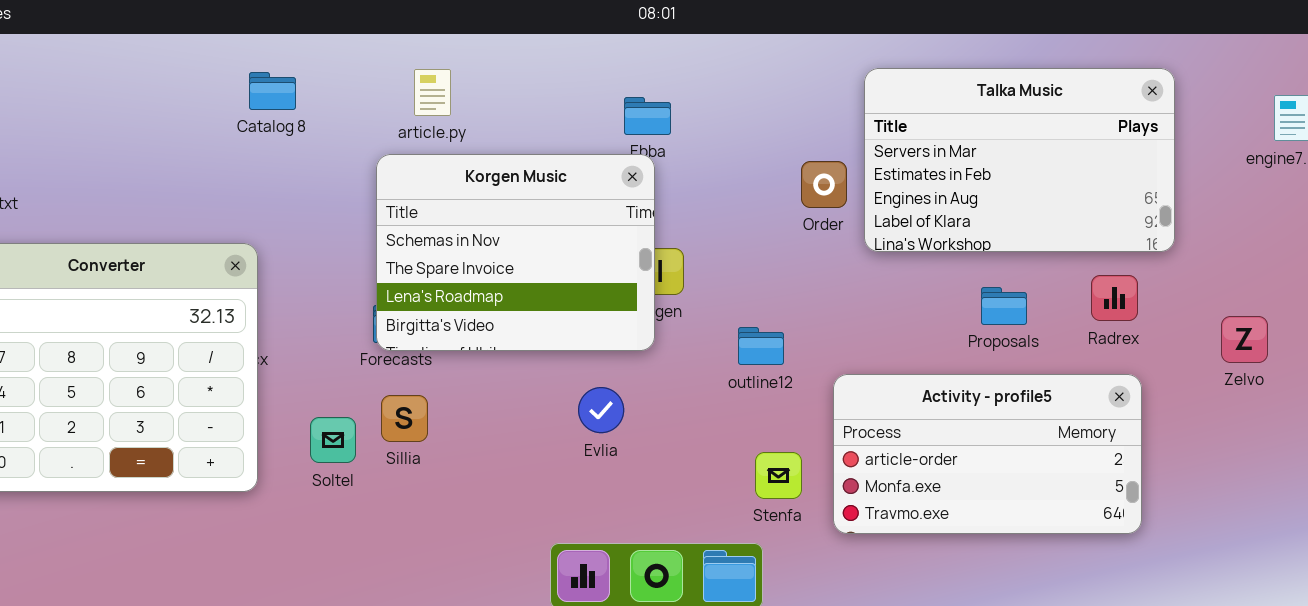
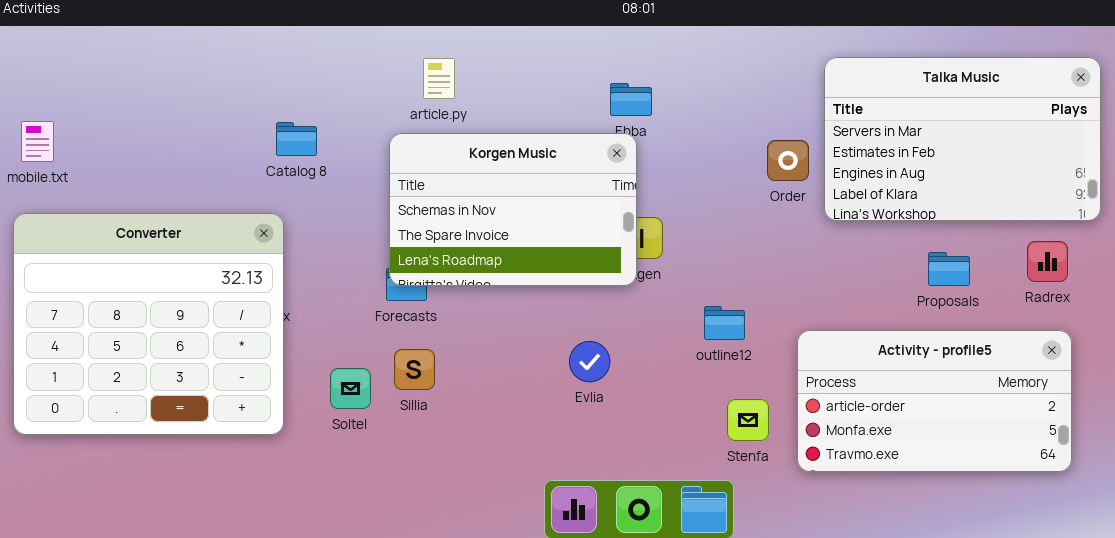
Catalog 8: [249,72,296,110] -> [276,122,317,156], moved
Korgen Music: [376,154,655,351] -> [389,133,637,286], resized
outline12: [738,327,784,365] -> [704,306,745,340], moved

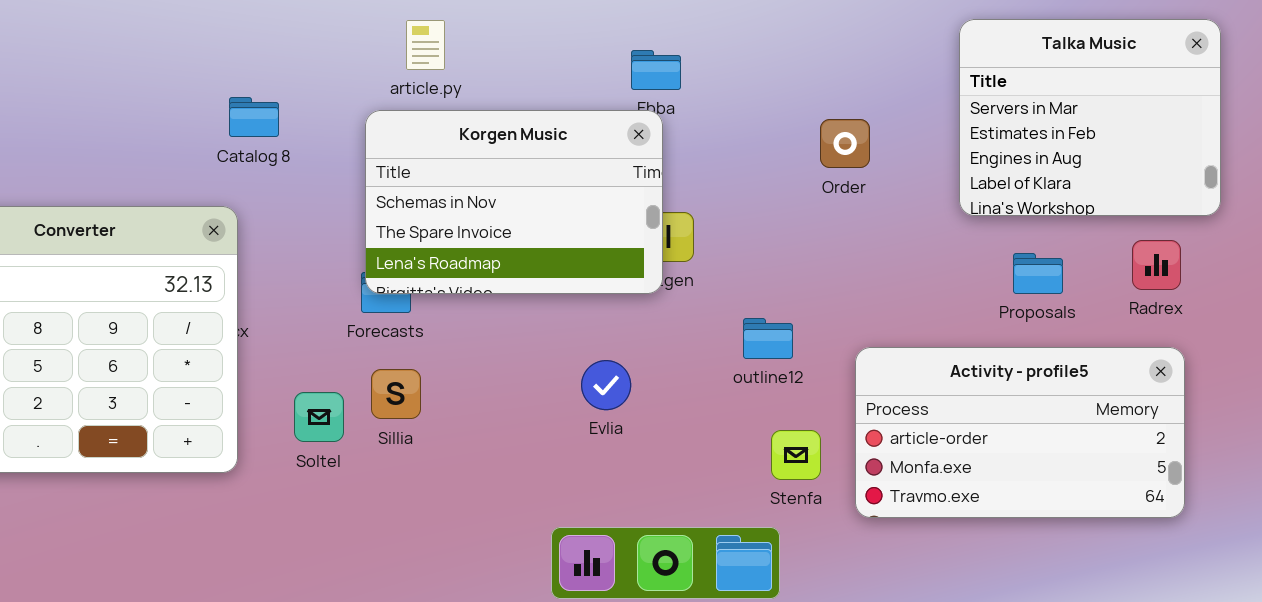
Talka Music: [824,57,1101,221] -> [959,19,1221,216], resized

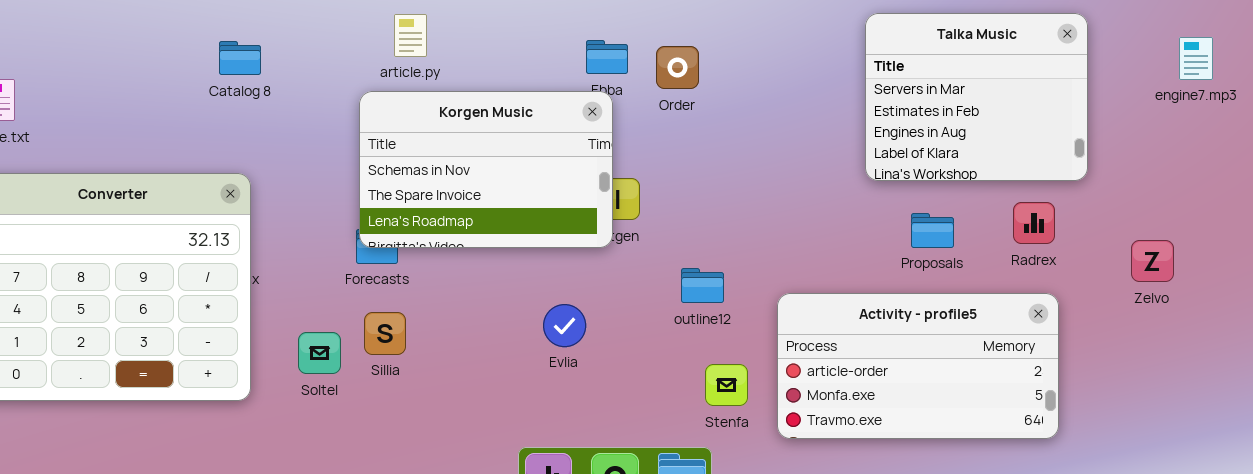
Catalog 8: [229,97,279,137] -> [219,41,261,75], moved
Order: [820,119,870,168] -> [656,46,699,89], moved

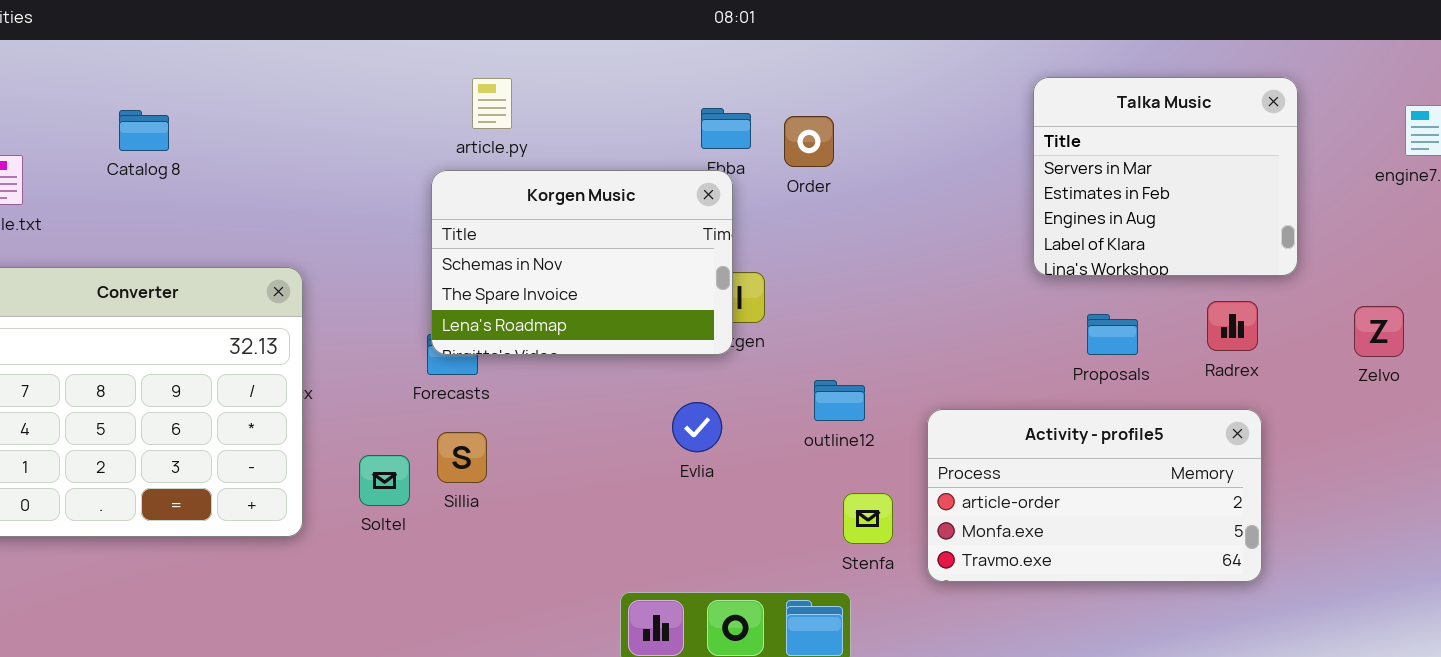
Catalog 8: [219,41,261,75] -> [119,110,169,151], moved
Zelvo: [1131,240,1174,282] -> [1354,306,1404,357], moved
Evlia: [543,304,586,347] -> [672,402,722,452], moved

